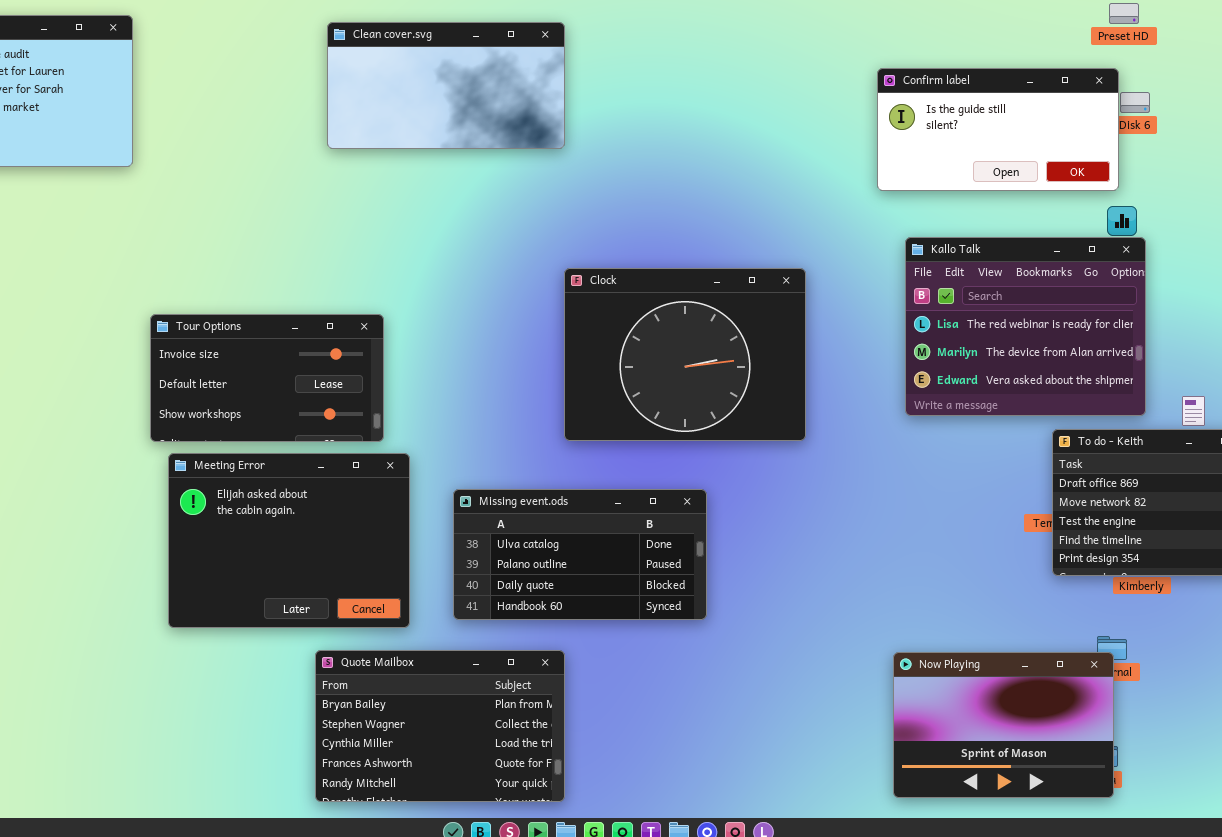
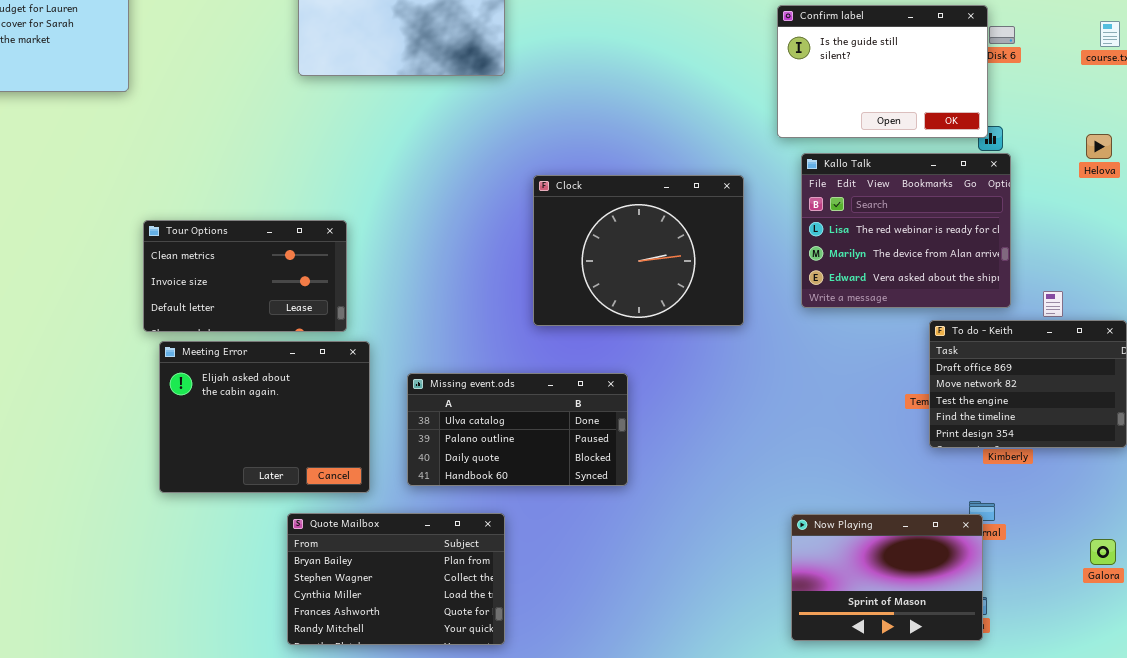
Confirm label: [877,68,1119,191] -> [777,5,988,138], resized
Clock: [564,268,806,441] -> [533,175,744,326], moved
Tour Options: [150,314,384,442] -> [143,220,347,332], scrolled up 1 row

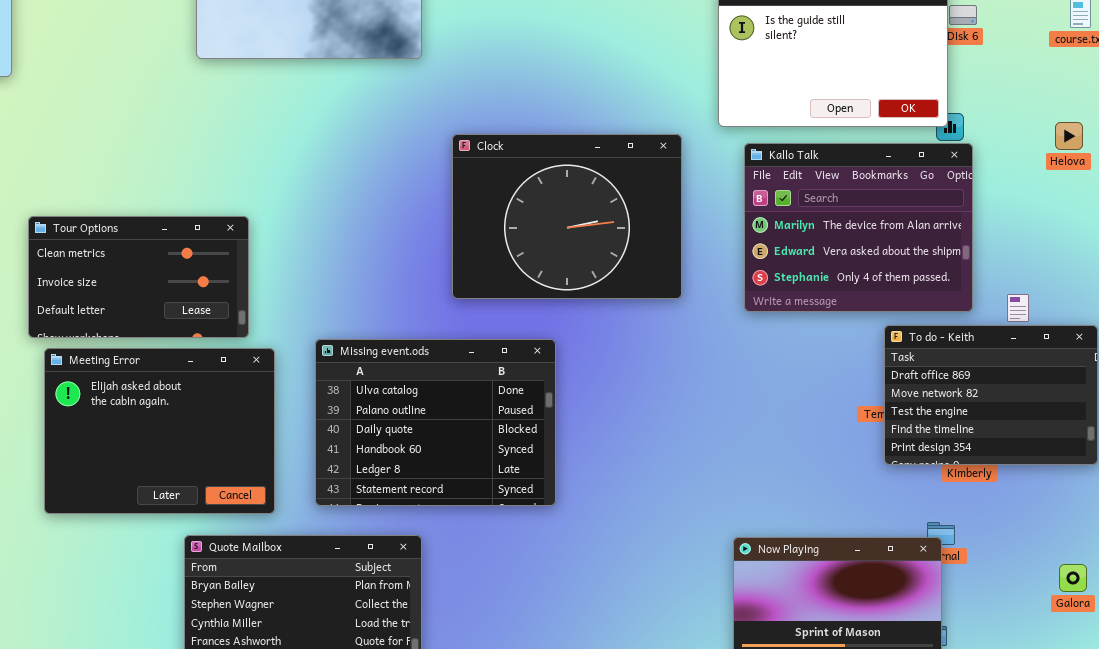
Kallo Talk: [801,153,1011,308] -> [744,143,973,312], scrolled down 1 row
Clock: [533,175,744,326] -> [452,134,682,299], moved
Missing event.ods: [407,373,628,486] -> [315,339,556,506], resized

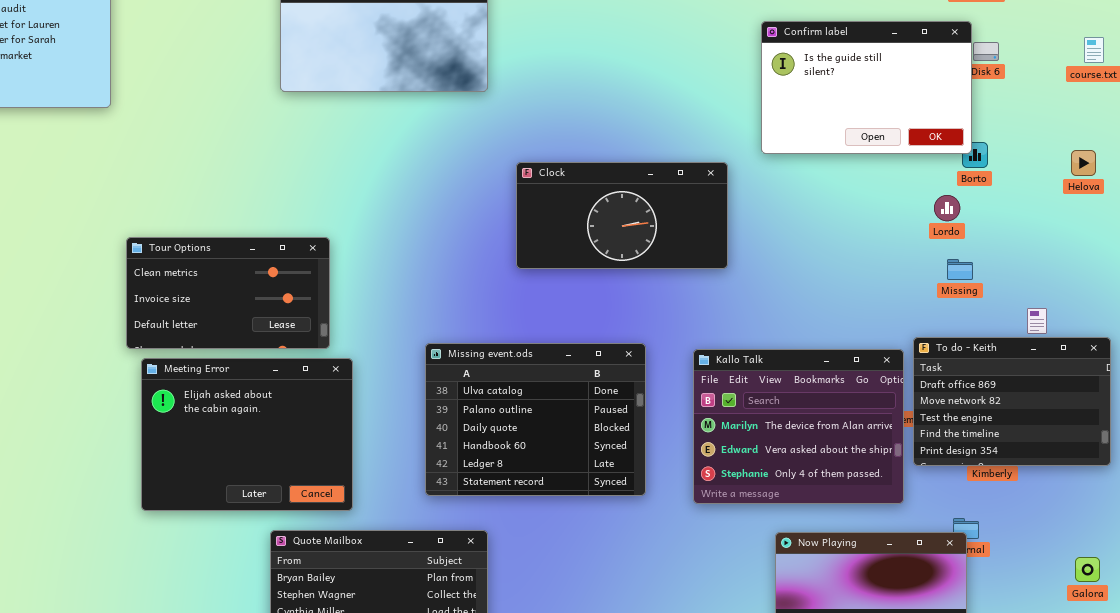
Clock: [452,134,682,299] -> [516,162,728,269], resized
Kallo Talk: [744,143,973,312] -> [693,349,904,504], moved
Missing event.ods: [315,339,556,506] -> [425,343,646,496], moved

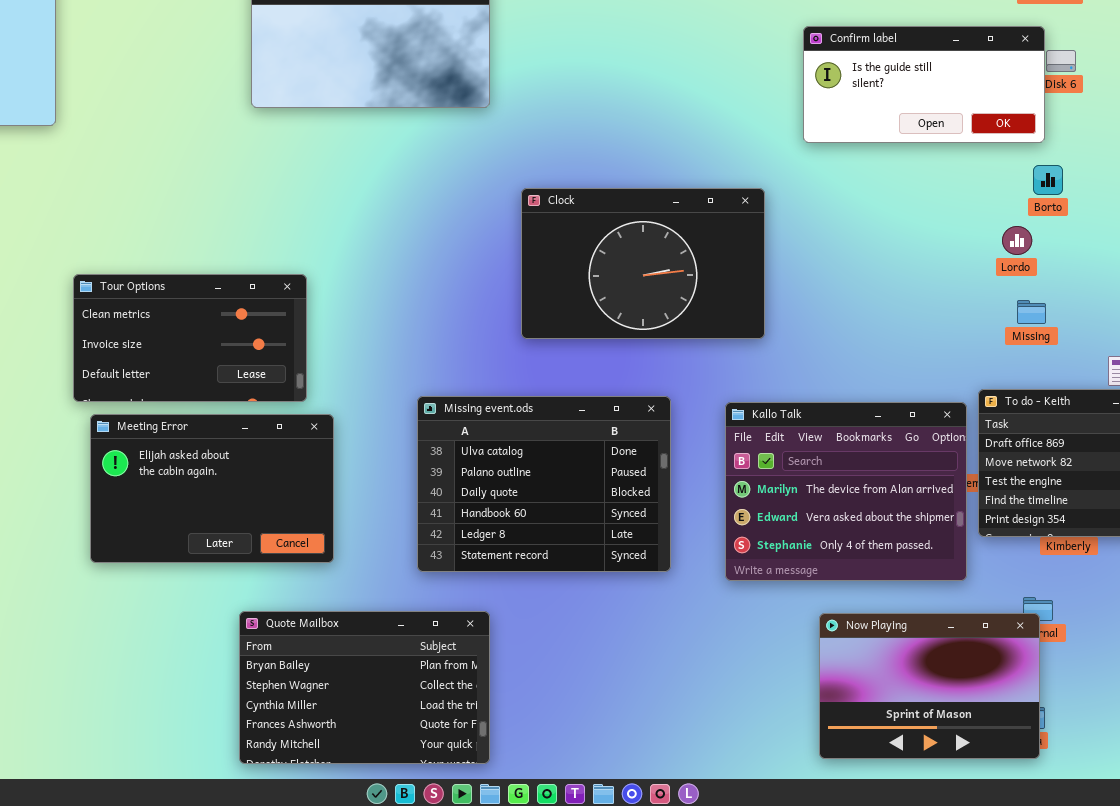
Confirm label: [761,21,972,154] -> [803,26,1045,143], resized
Clock: [516,162,728,269] -> [521,188,765,339], resized
Meeting Error: [141,358,353,511] -> [90,414,334,563], resized

